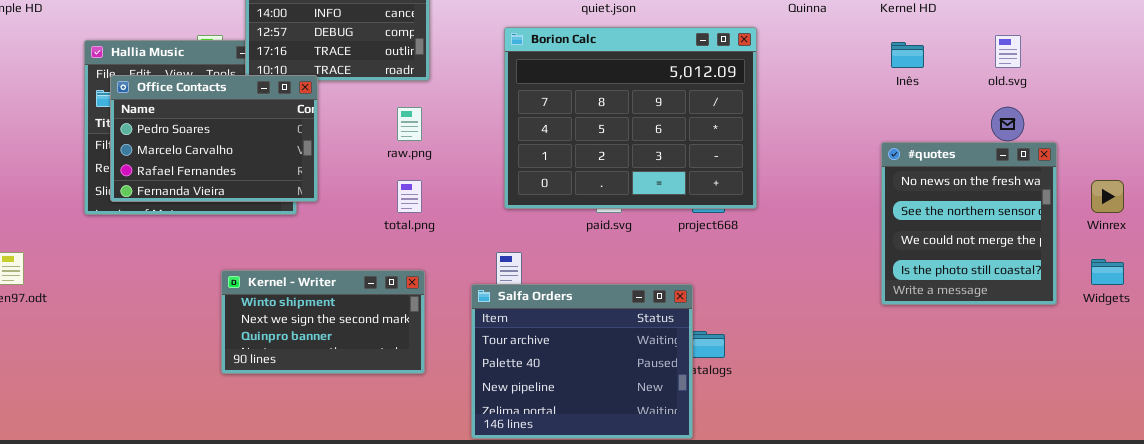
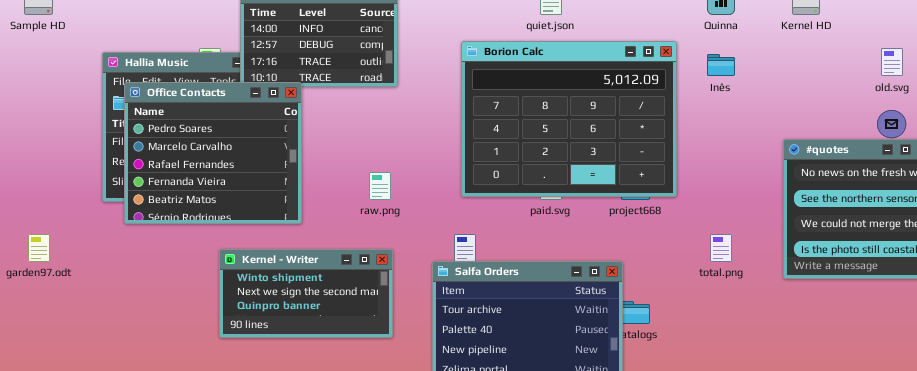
Inês: [891,42,924,68] -> [707,54,735,76], moved
Office Contacts: [110,75,318,202] -> [124,82,302,224], resized
raw.png: [397,107,422,141] -> [369,172,391,200], moved
total.png: [397,180,422,213] -> [710,234,732,262], moved

